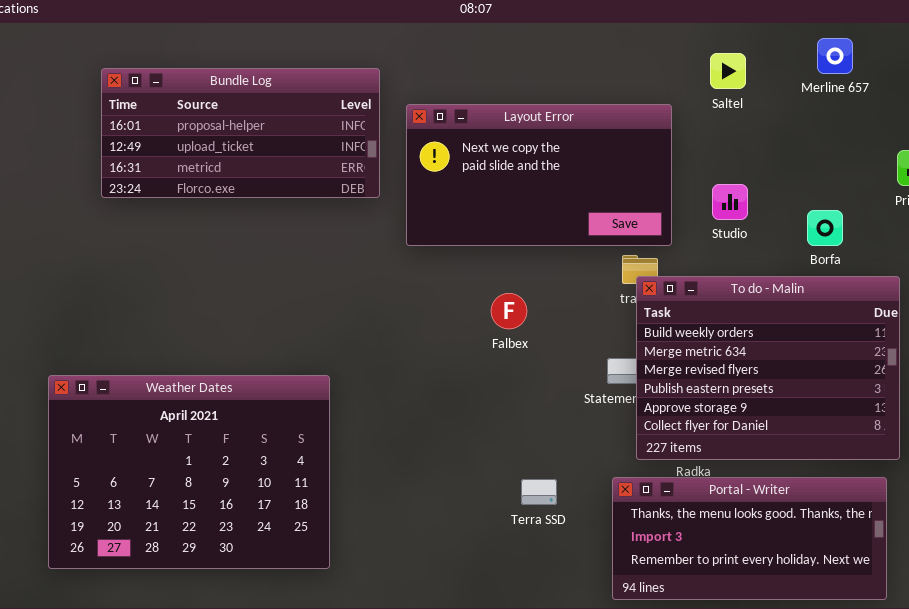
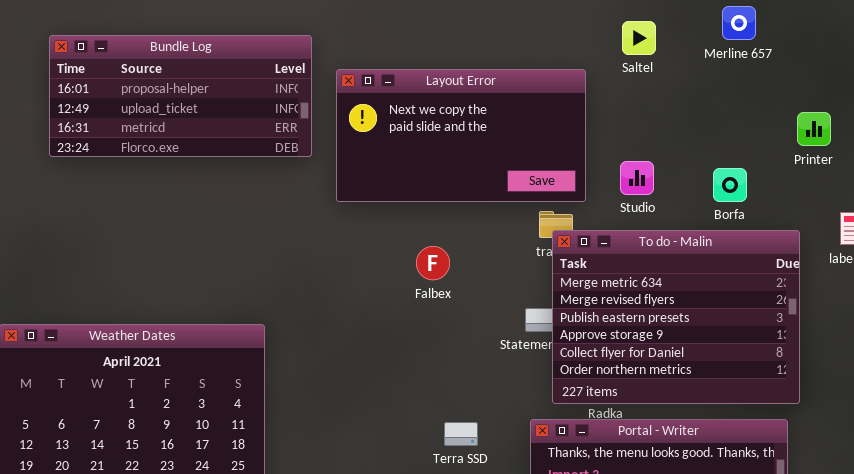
Studio: [712,184,748,220] -> [620,161,654,195], moved
To do - Malin: [636,276,900,460] -> [552,230,800,404], scrolled down 1 row

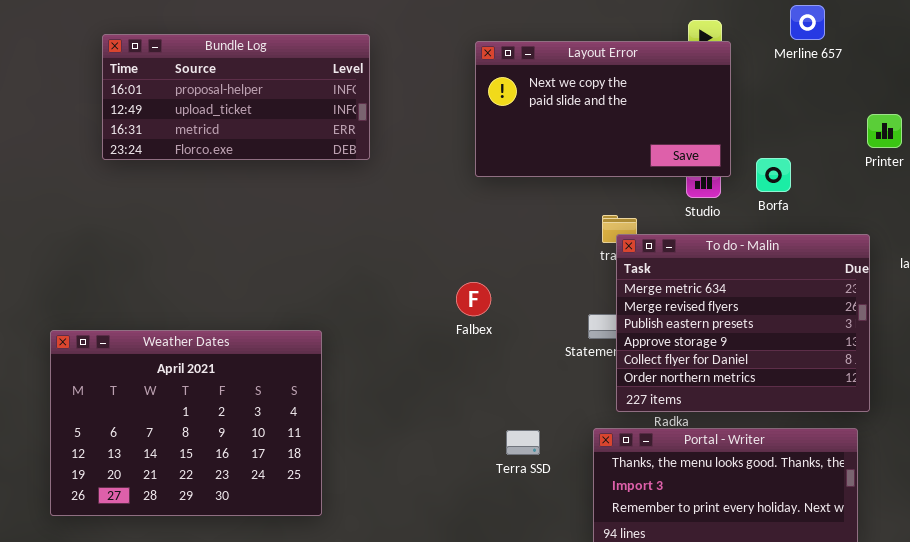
Layout Error: [336,69,586,202] -> [475,41,731,177], moved
Borfa: [713,168,747,202] -> [756,158,791,192], moved
Falbex: [416,246,450,280] -> [456,282,491,316], moved

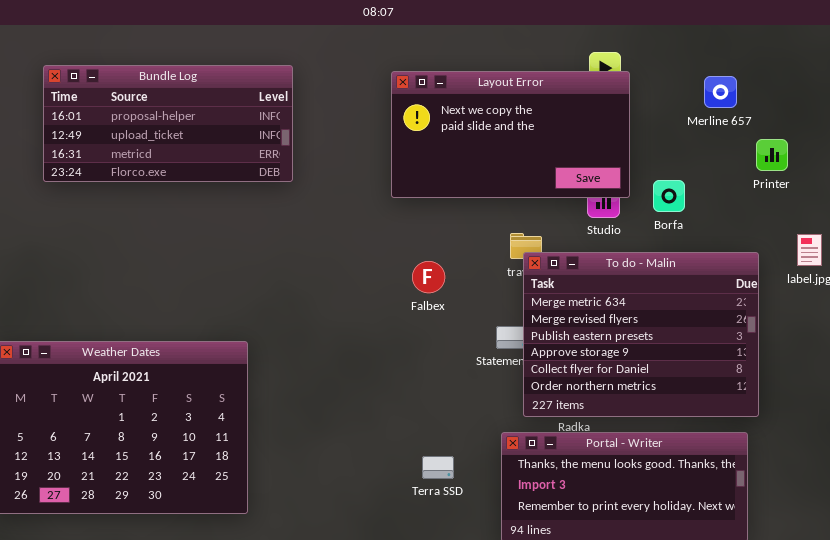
Merline 657: [790,5,825,40] -> [704,76,737,108], moved
Falbex: [456,282,491,316] -> [412,261,445,293], moved
Terra SSD: [506,430,540,455] -> [422,456,454,479], moved

